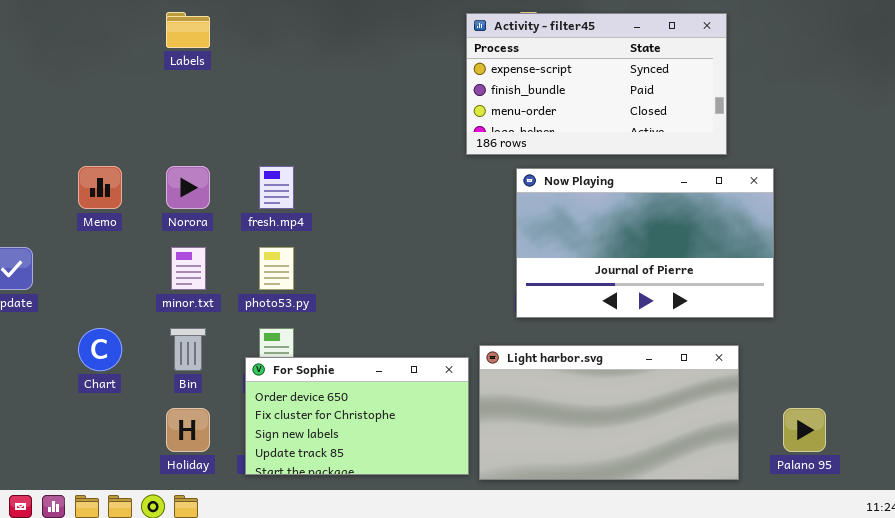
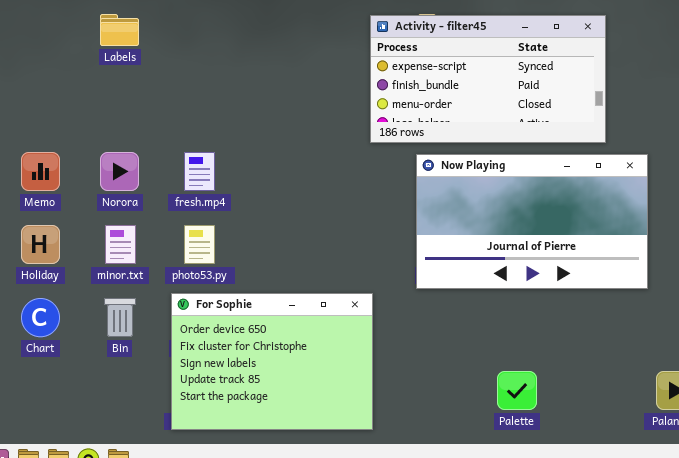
Light harbor.svg: [479,345,739,480] -> none, closed
For Sophie: [245,357,469,475] -> [171,293,373,430], resized
Holiday: [166,408,210,452] -> [21,225,60,264], moved

